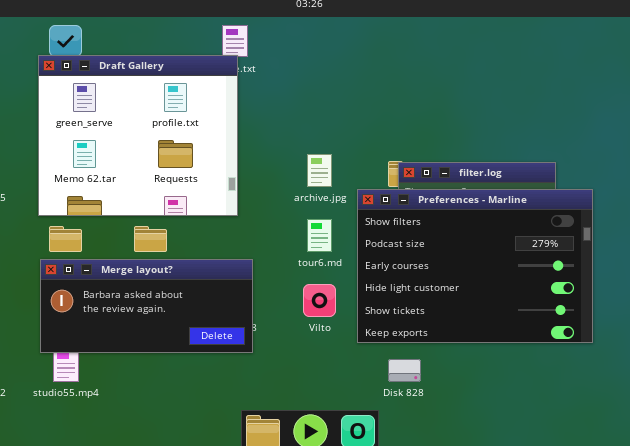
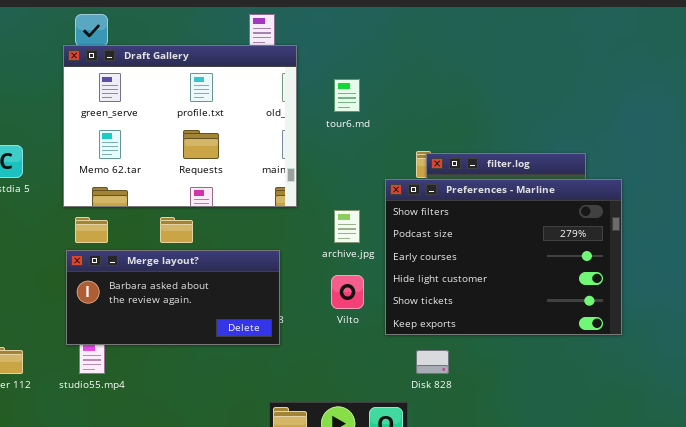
Draft Gallery: [38,55,238,216] -> [63,45,297,207], resized
archive.jpg: [307,154,332,187] -> [334,210,360,243], moved
tour6.md: [307,219,332,252] -> [334,79,360,112], moved

